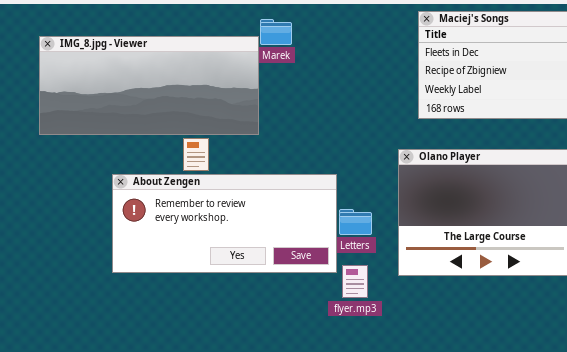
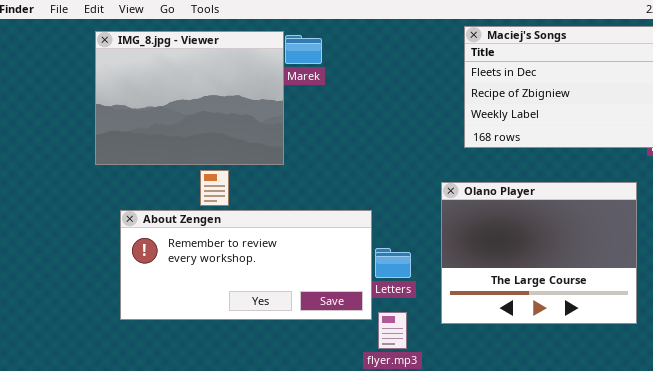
IMG_8.jpg - Viewer: [39,36,259,135] -> [95,31,284,165], resized

